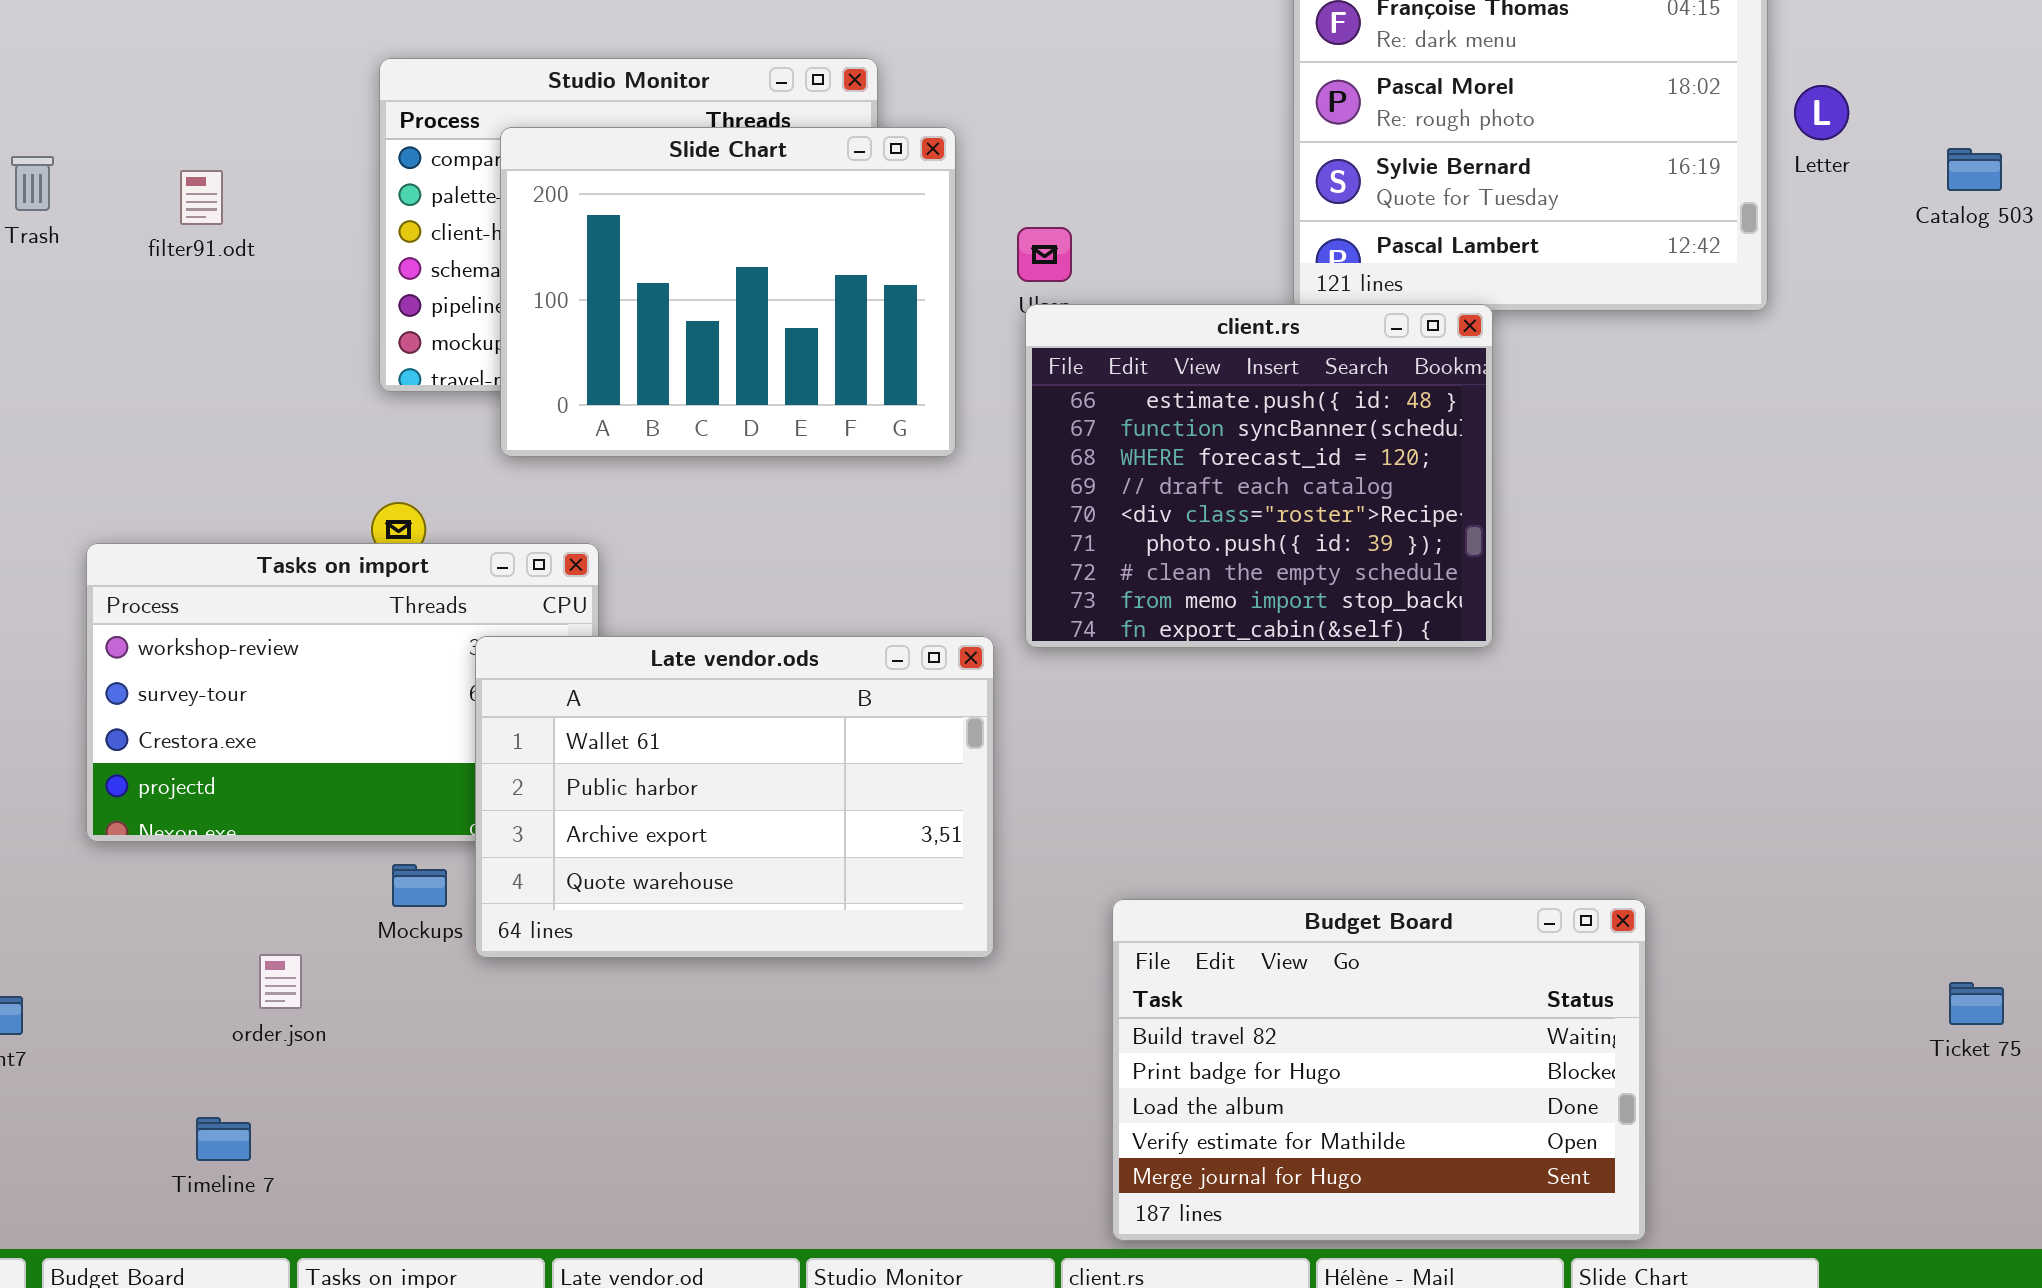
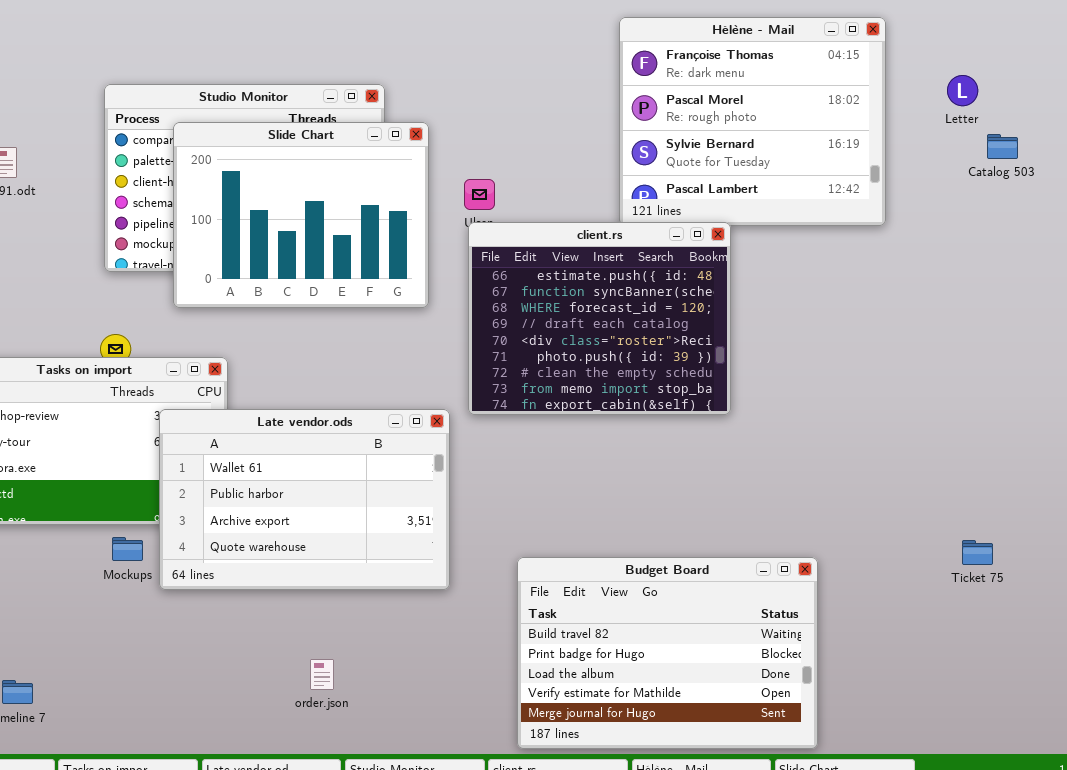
Letter: [1794,85,1849,140] -> [947,75,978,106], moved
order.json: [259,954,302,1009] -> [310,659,334,690], moved
Ticket 75: [1949,982,2004,1025] -> [962,540,993,565], moved

